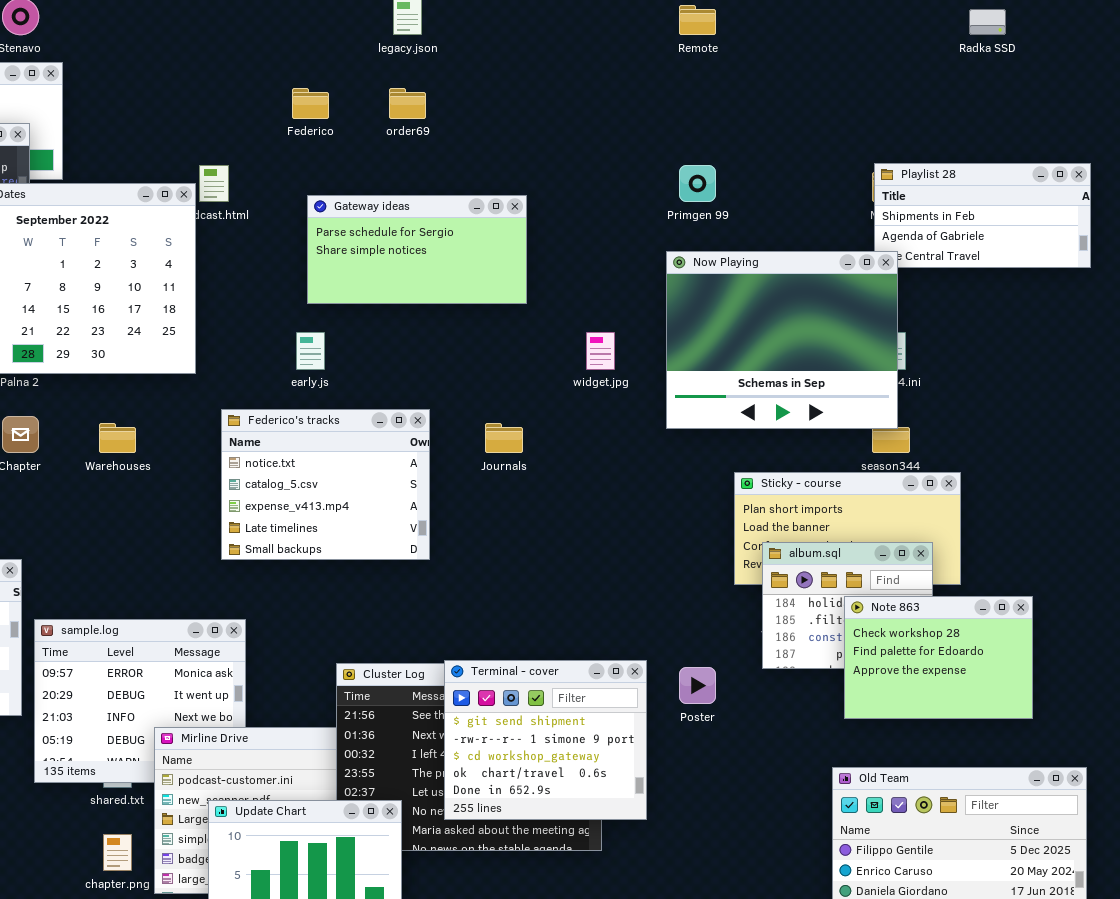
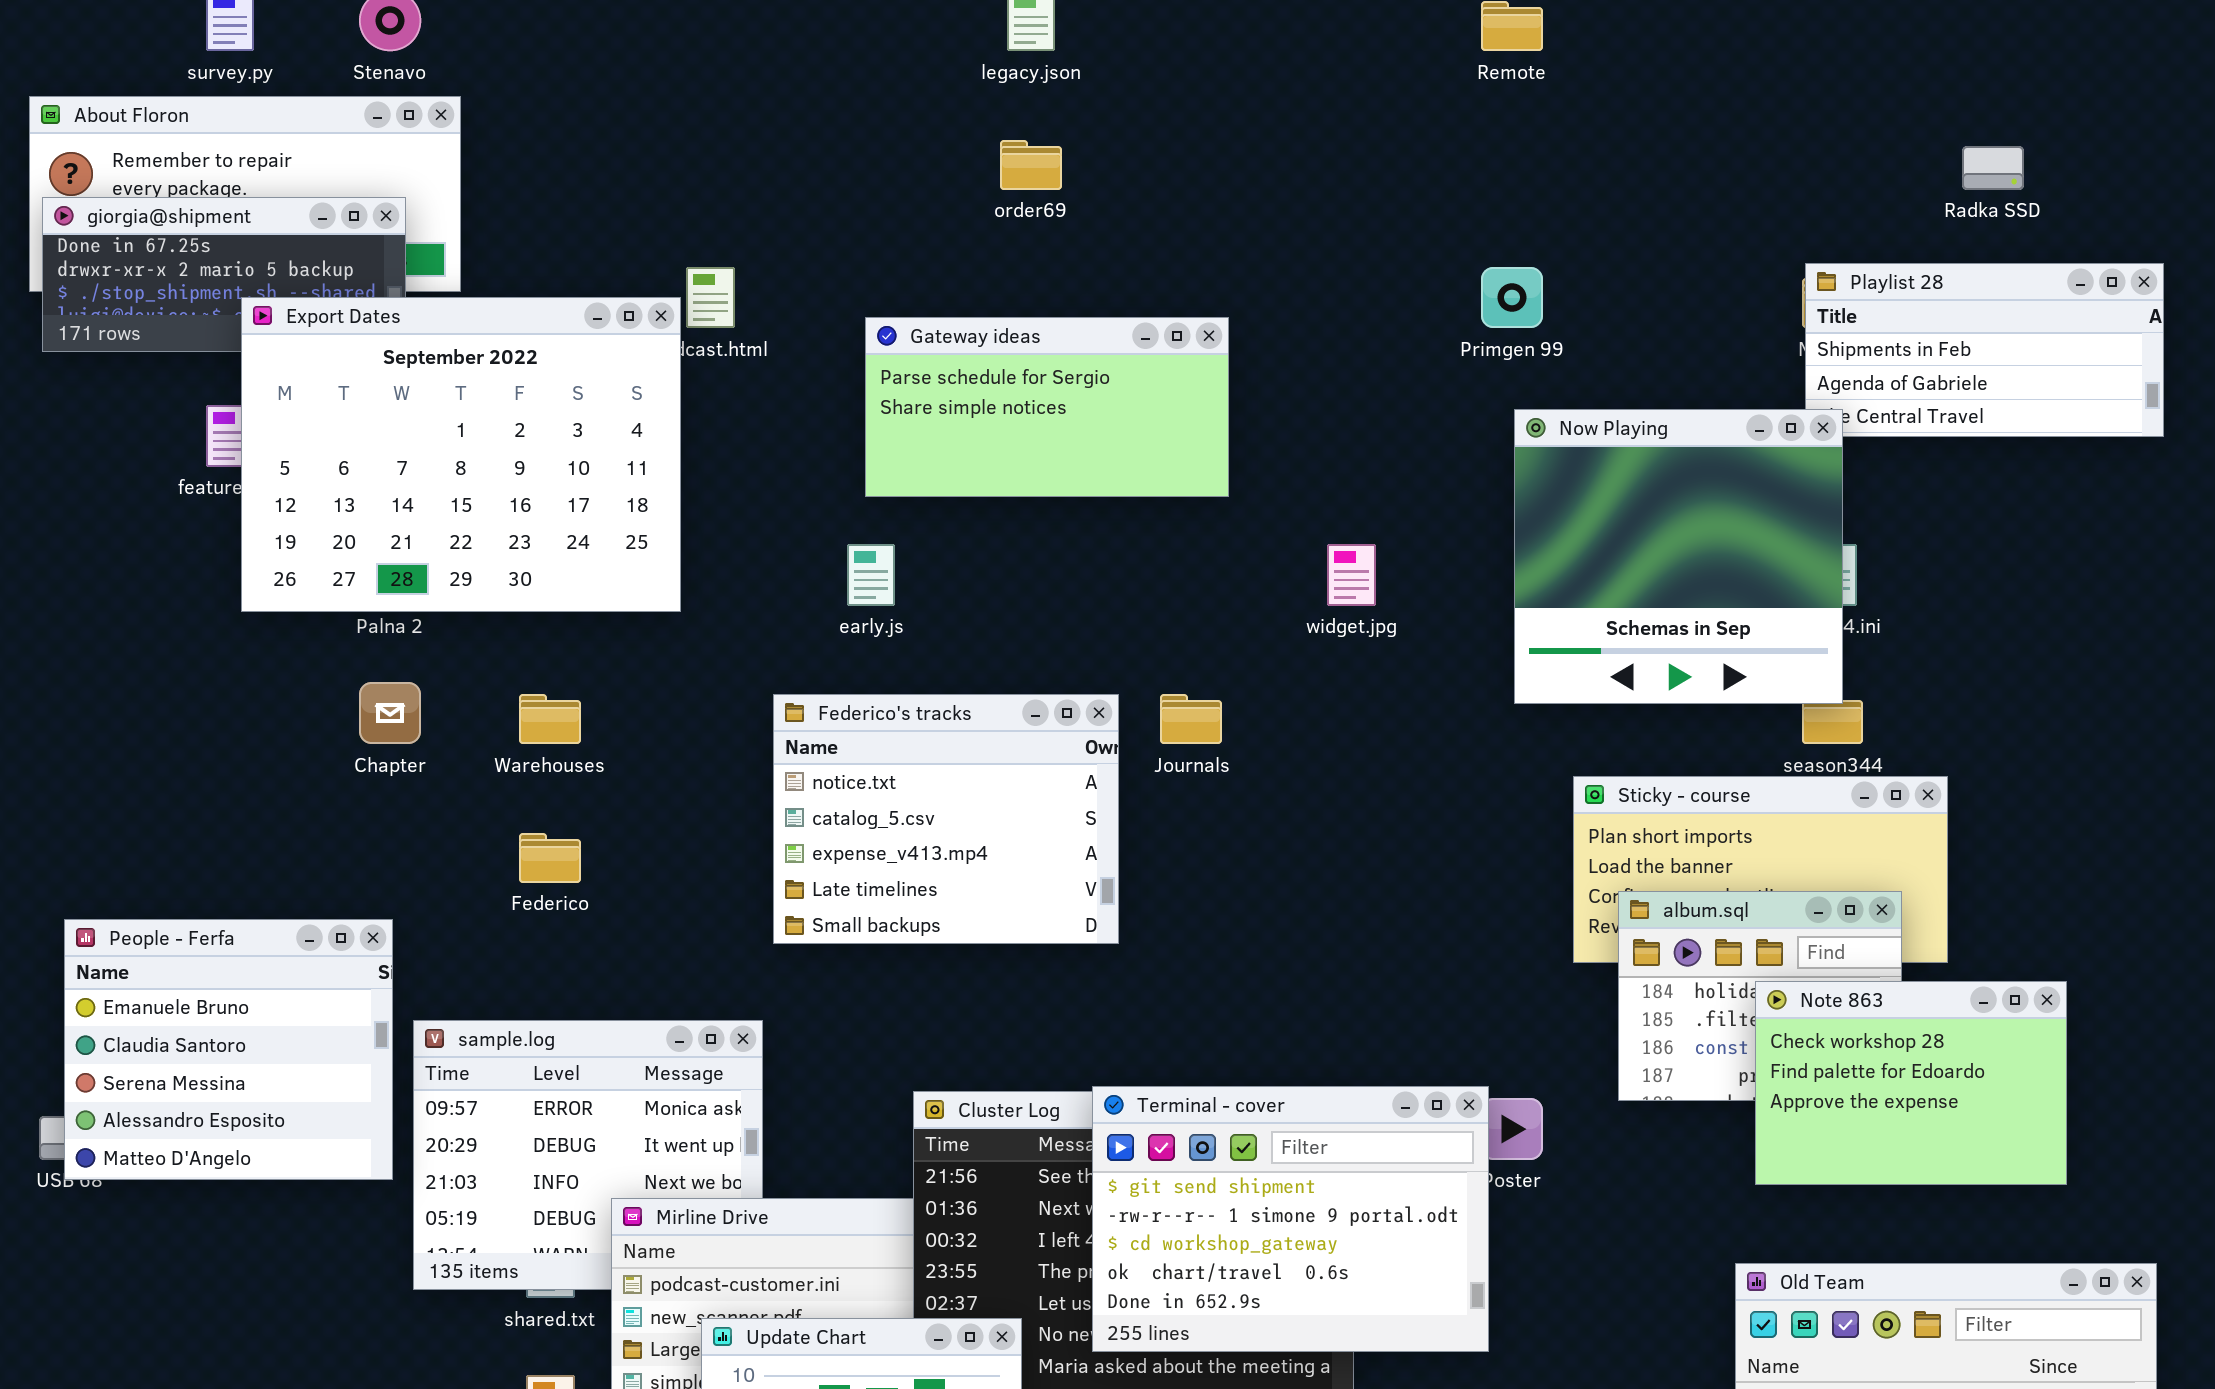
Radka SSD: [969,9,1006,35] -> [1962,146,2024,190], moved
Federico: [292,88,329,119] -> [519,833,581,883], moved
Now Playing: [666,251,898,429] -> [1514,409,1843,704], resized
Federico's tracks: [221,409,430,560] -> [773,694,1119,944], moved
Terminal - cover: [444,660,647,820] -> [1092,1086,1489,1352], resized

